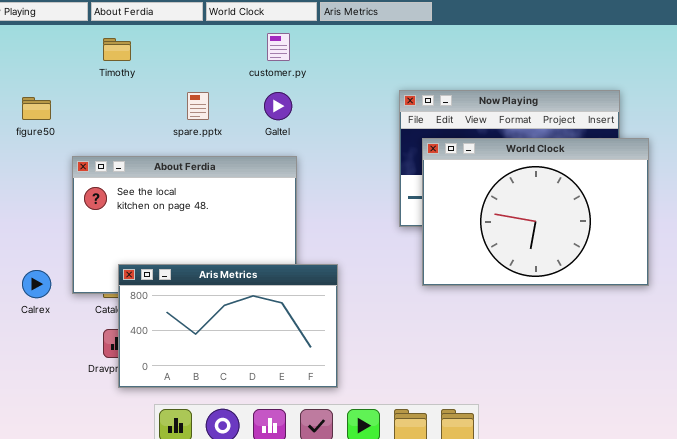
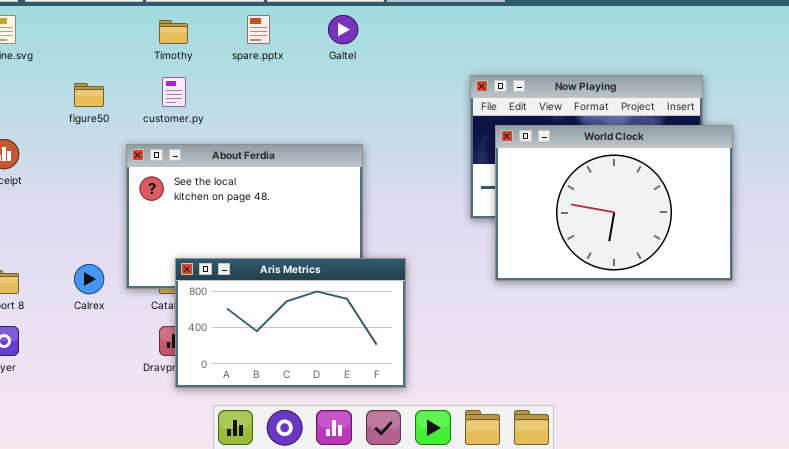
customer.py: [267,33,290,61] -> [162,77,186,107], moved
spare.pptx: [187,92,209,120] -> [247,15,270,44], moved
Galtel: [264,92,292,120] -> [328,15,358,44], moved

